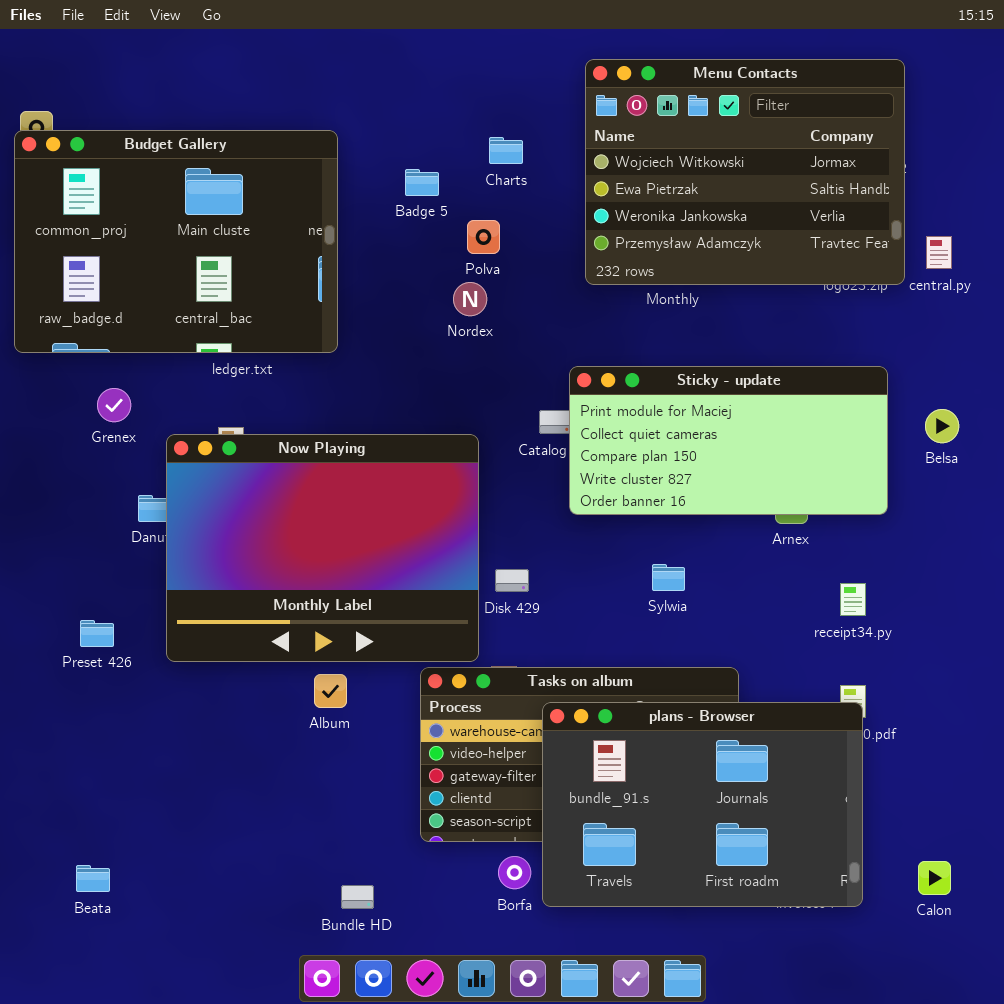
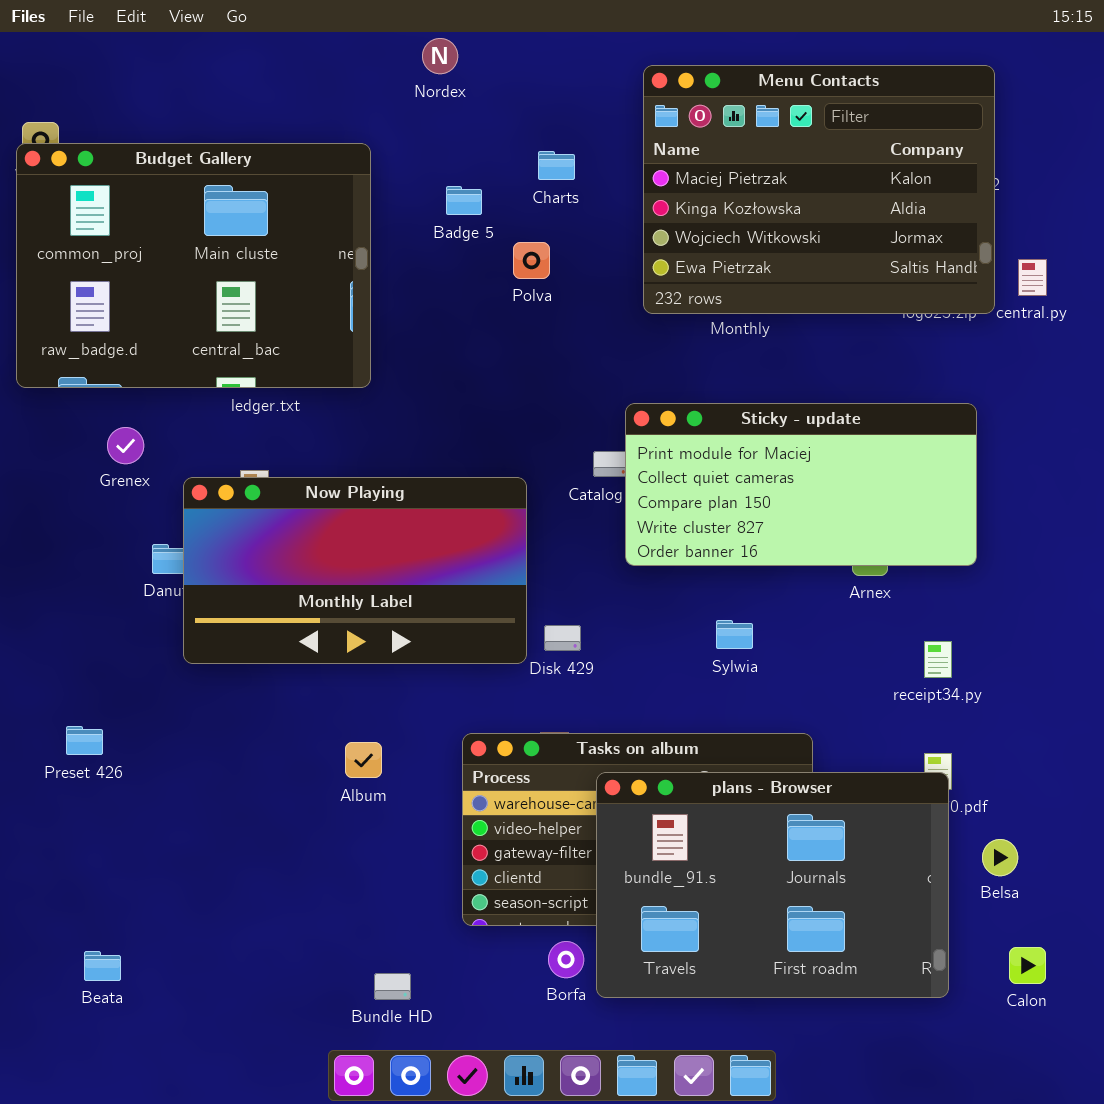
Menu Contacts: [585,59,905,285] -> [643,65,995,314], scrolled up 2 rows
Nordex: [453,282,487,316] -> [422,38,458,74], moved
Belsa: [925,409,959,443] -> [982,839,1018,876], moved
Now Playing: [166,434,479,662] -> [183,477,527,664], resized
Preset 426: [80,620,114,647] -> [66,726,103,755], moved

